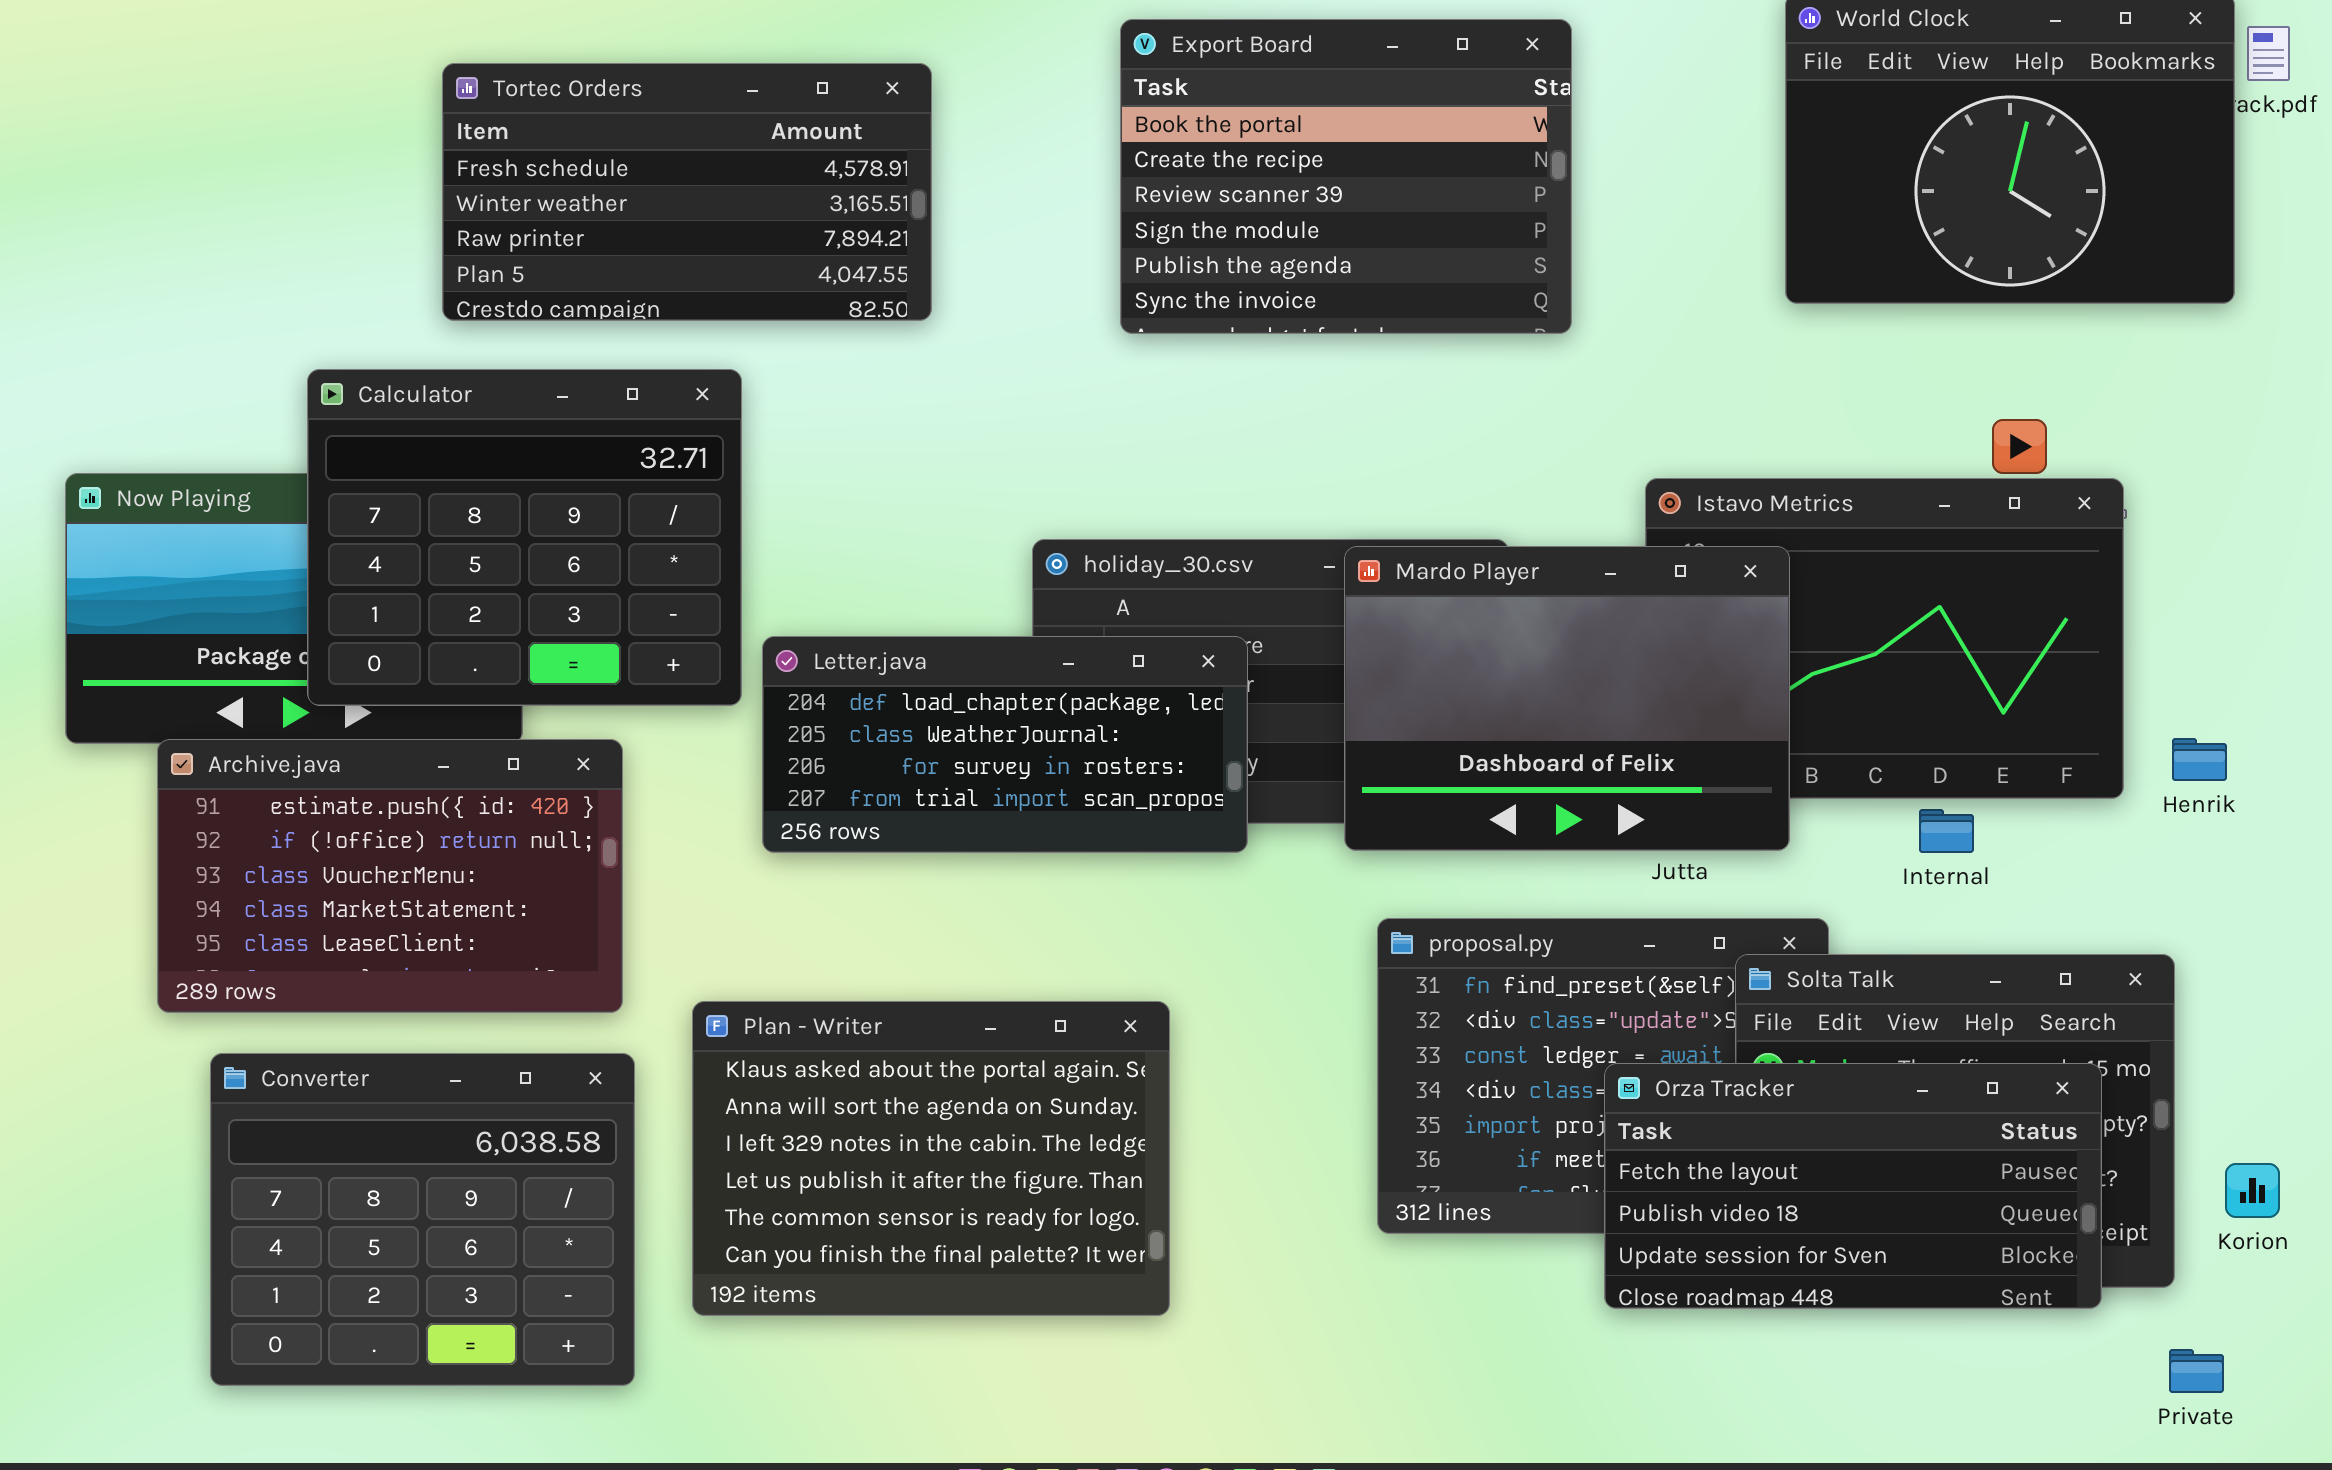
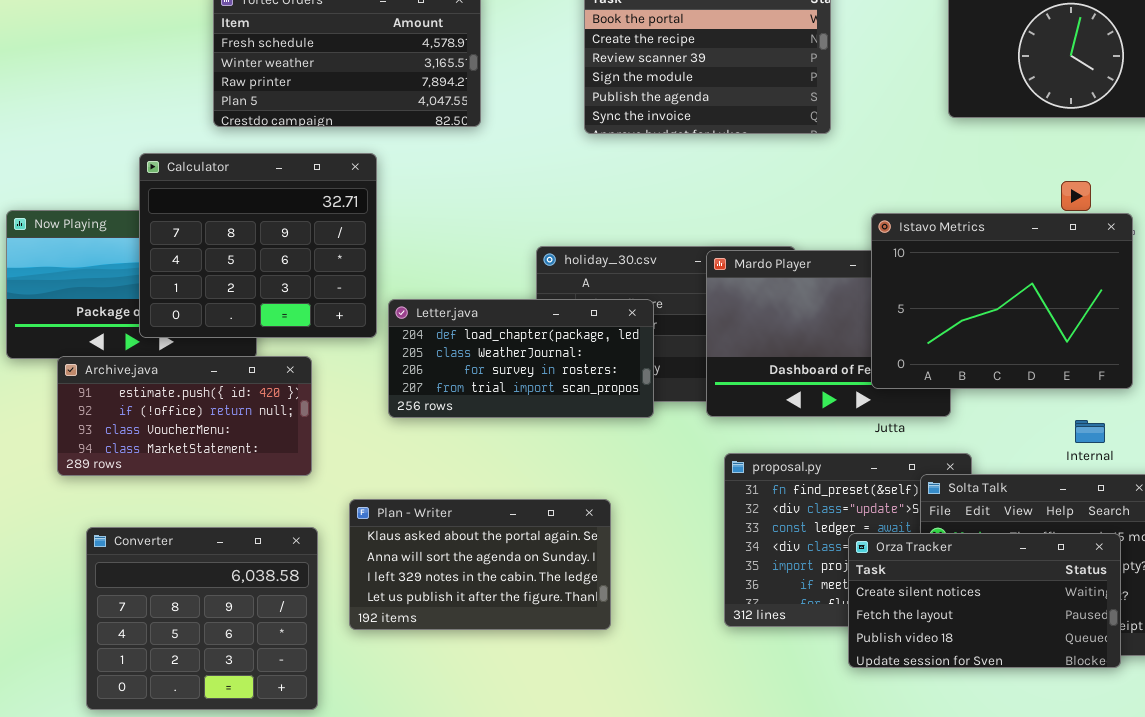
Istavo Metrics: [1645,478,2124,799] -> [871,213,1133,389], raised
Archive.java: [157,739,623,1013] -> [57,356,312,476], resized
Internal: [1919,809,1974,853] -> [1075,420,1105,443], moved
Plan - Writer: [692,1001,1170,1316] -> [349,499,611,630], resized
Orza Tracker: [1604,1063,2102,1309] -> [848,533,1121,668], scrolled up 1 row

